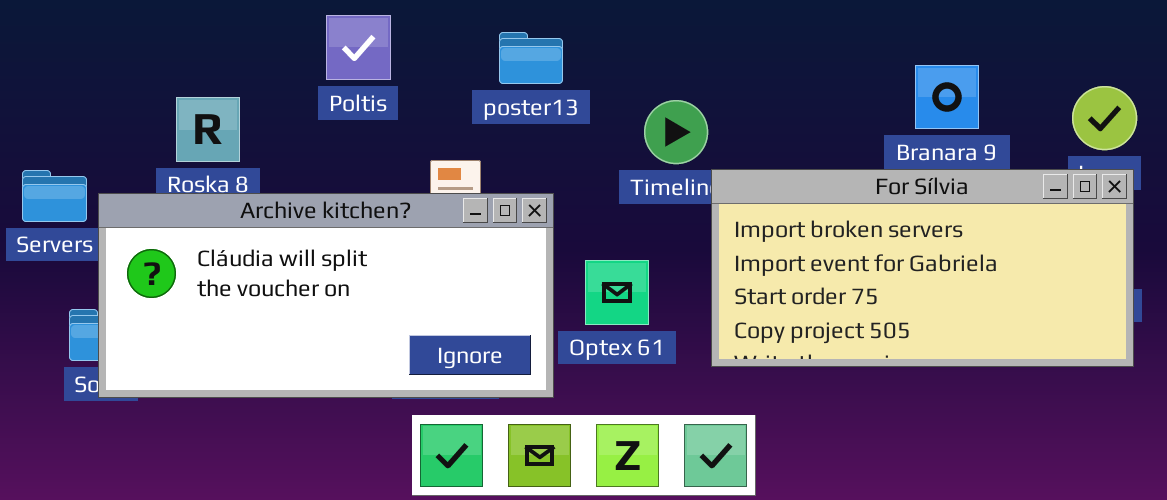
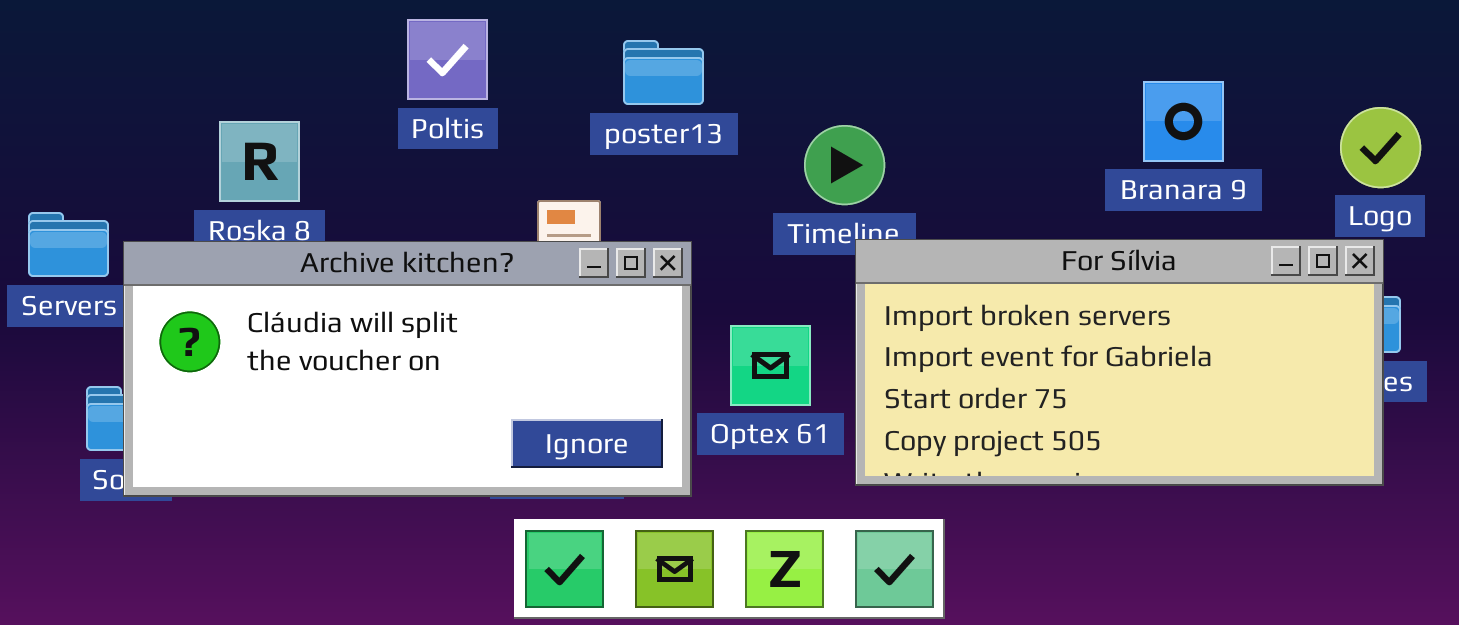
For Sílvia: [711,169,1134,367] -> [855,239,1384,486], moved

